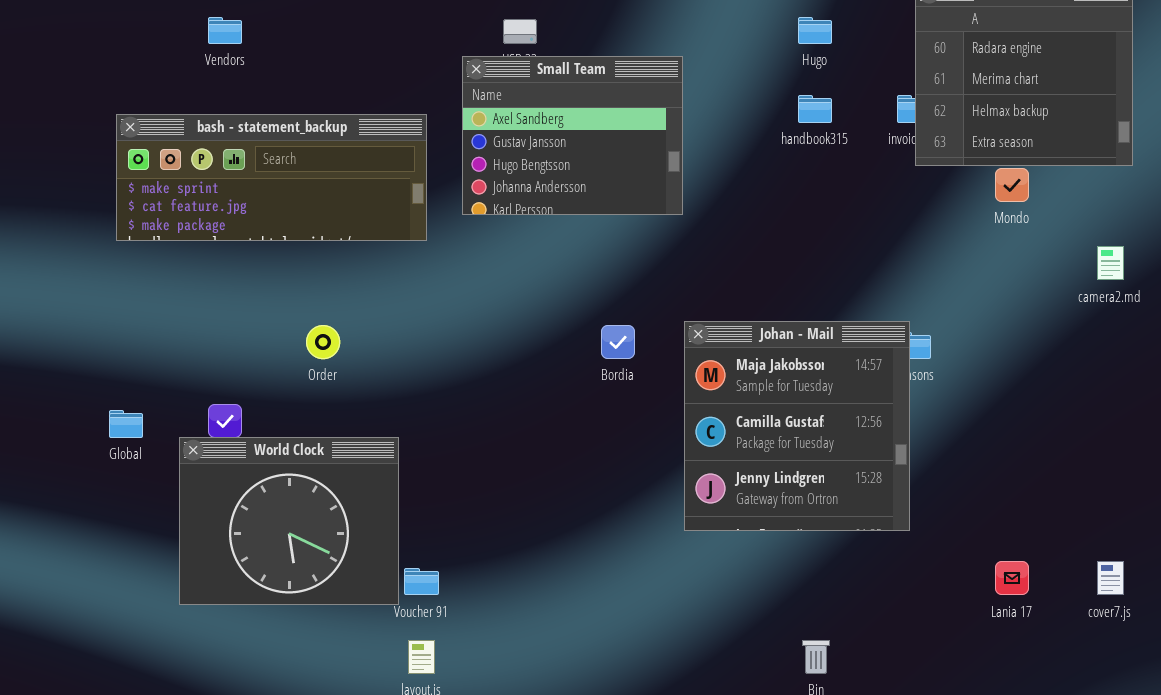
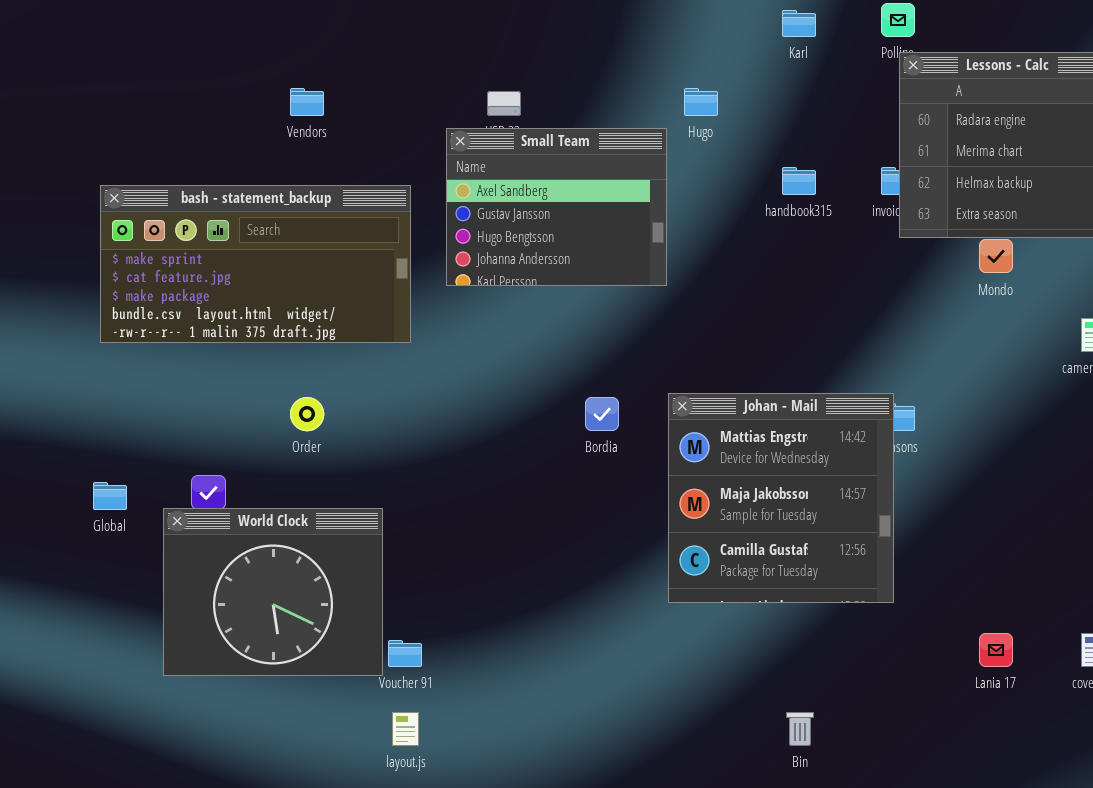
Vendors: [208,17,242,44] -> [290,88,324,116], moved
Hugo: [798,17,832,44] -> [684,88,718,116], moved
bash - statement_backup: [116,114,427,241] -> [100,185,411,343], resized
Johan - Mail: [684,321,910,531] -> [668,393,894,603], scrolled up 1 row

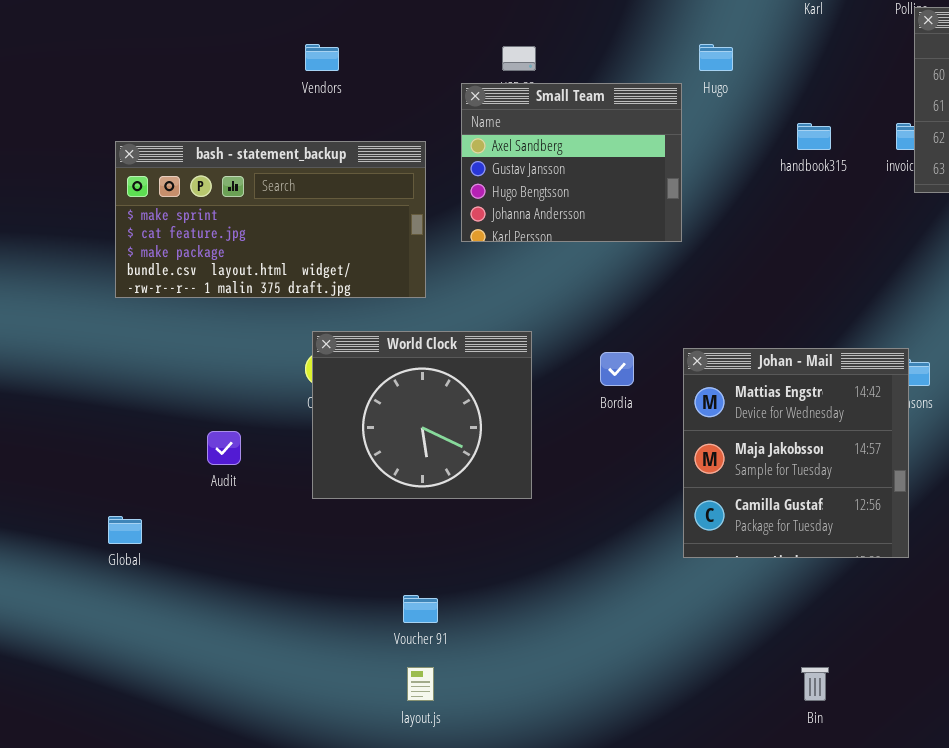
Global: [93,482,127,510] -> [108,516,142,544], moved
World Clock: [163,508,383,676] -> [312,331,532,499], moved

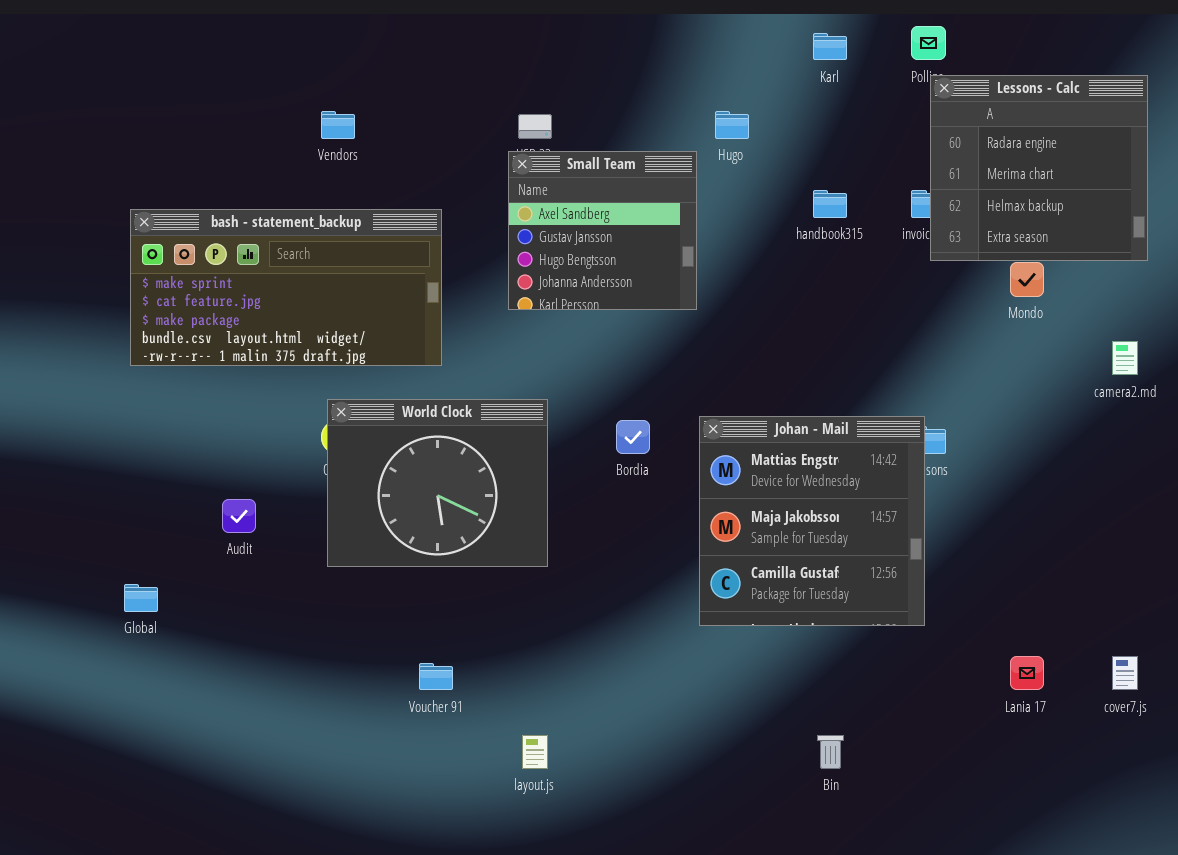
Small Team: [461,83,682,242] -> [508,151,697,310], resized
layout.js: [407,667,434,701] -> [522,735,548,769], moved

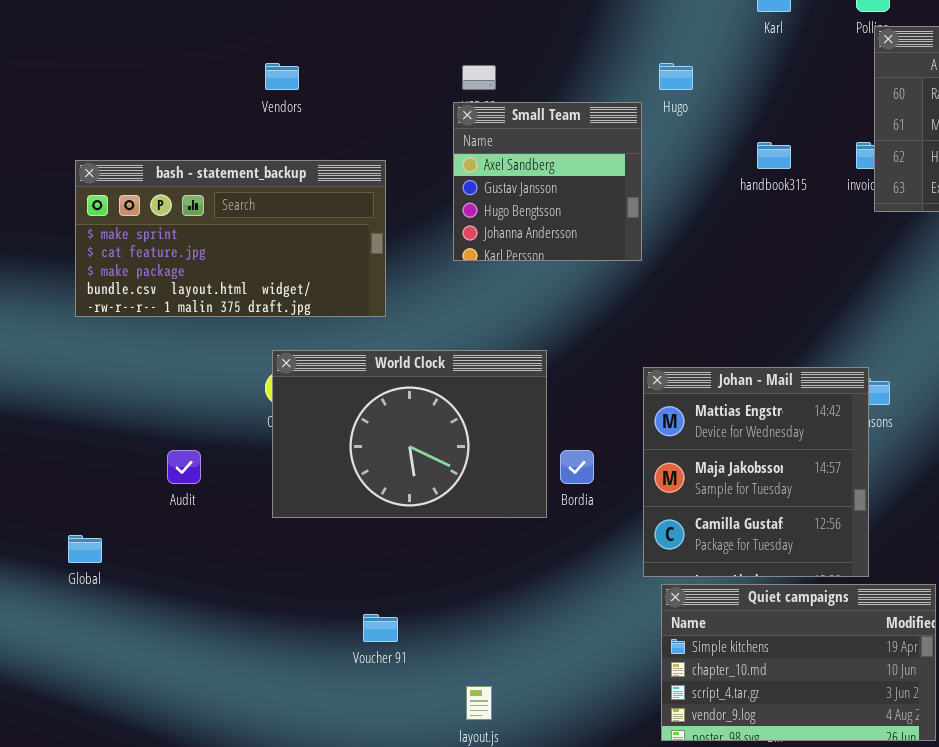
World Clock: [327,399,548,567] -> [272,350,547,518], resized
Bordia: [616,420,650,454] -> [560,450,594,484], moved
Quiet campaigns: none -> [661,584,936,741], opened

